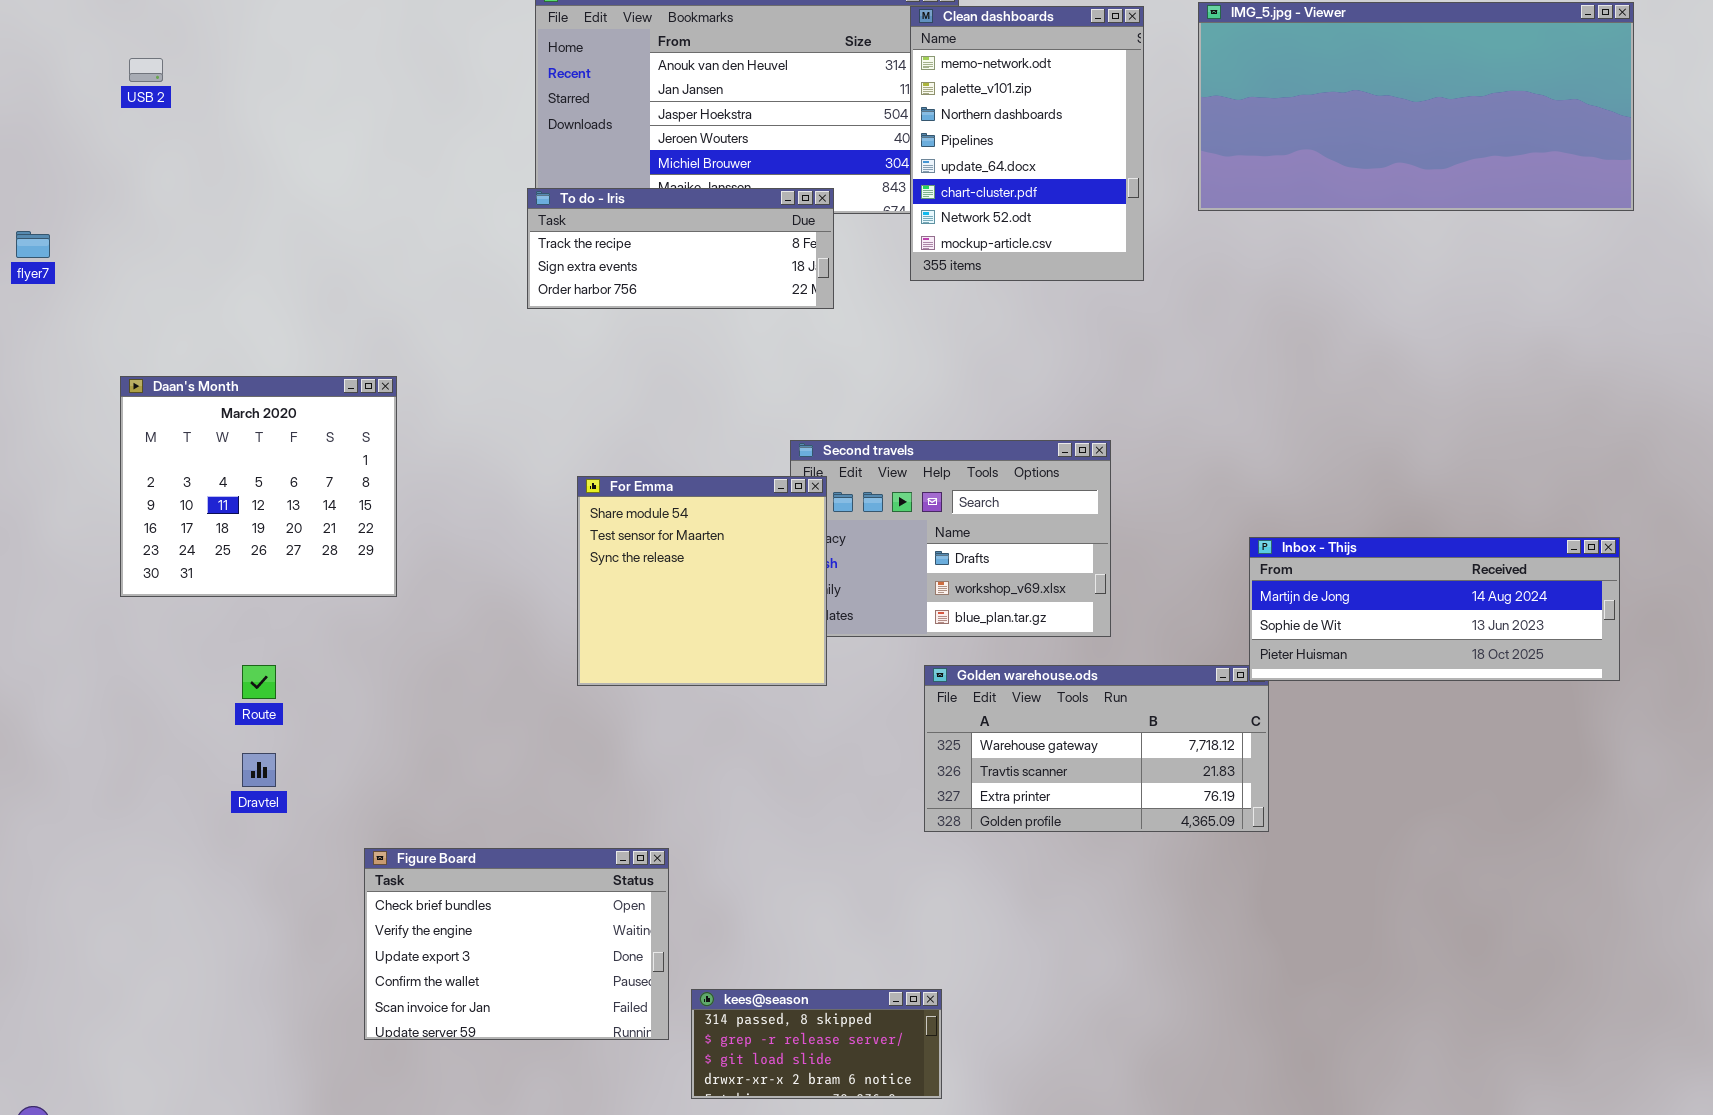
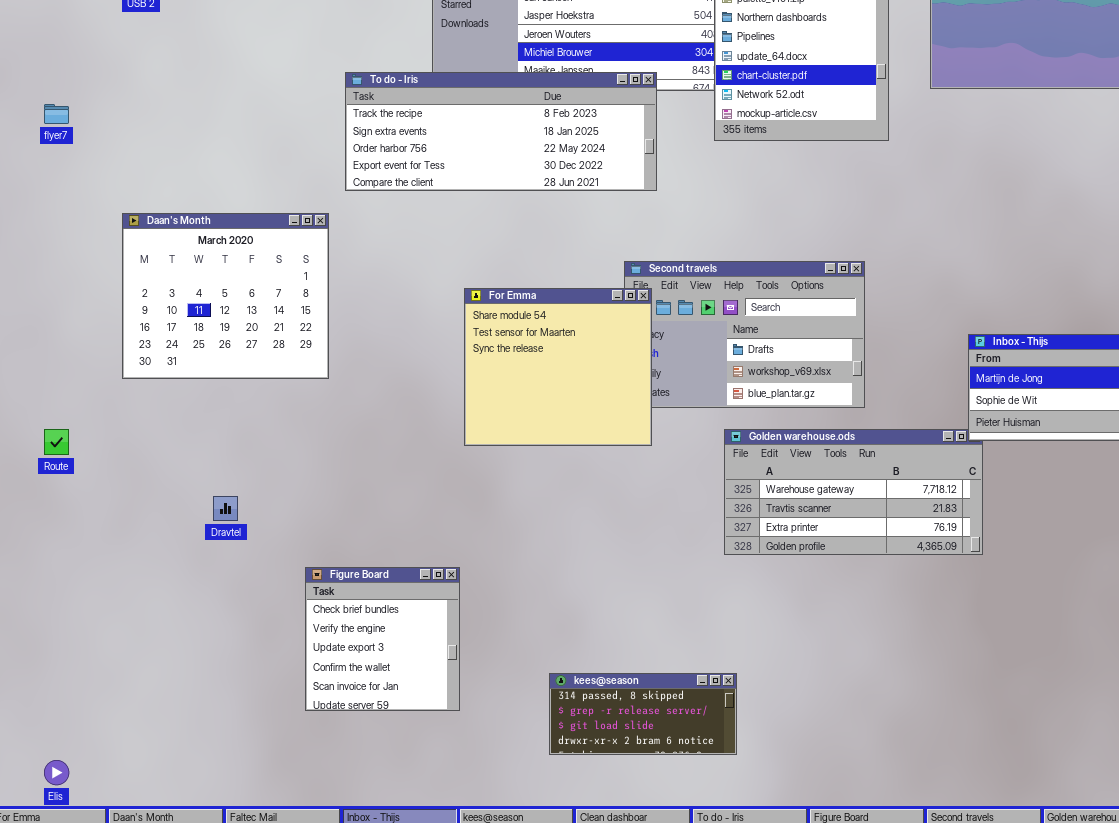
To do - Iris: [527,188,834,309] -> [345,72,657,191], resized
Route: [242,665,276,699] -> [44,429,69,455], moved
Figure Board: [364,848,669,1040] -> [305,567,460,711], resized

